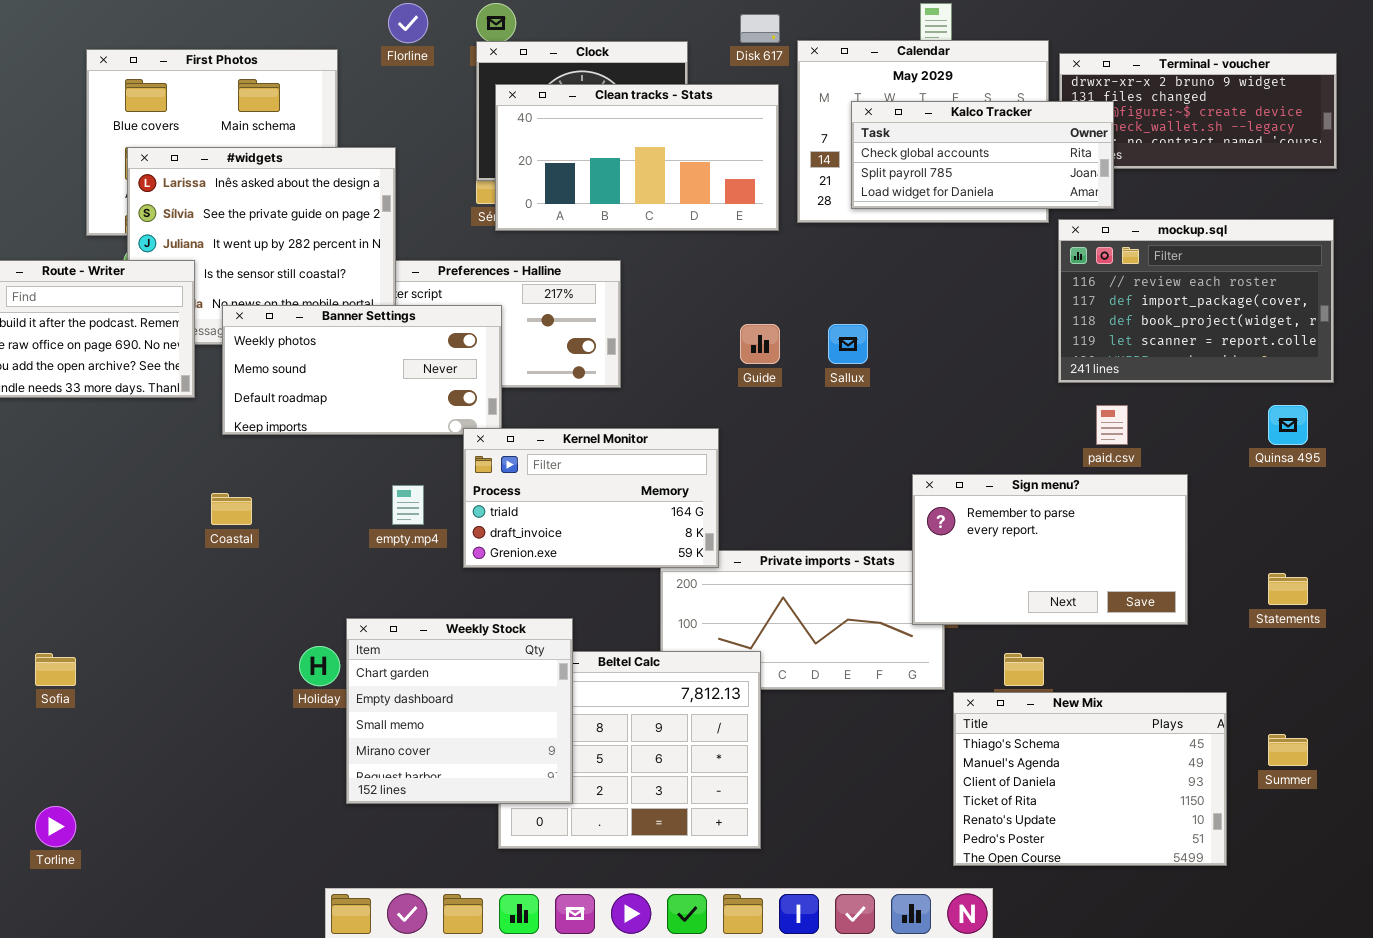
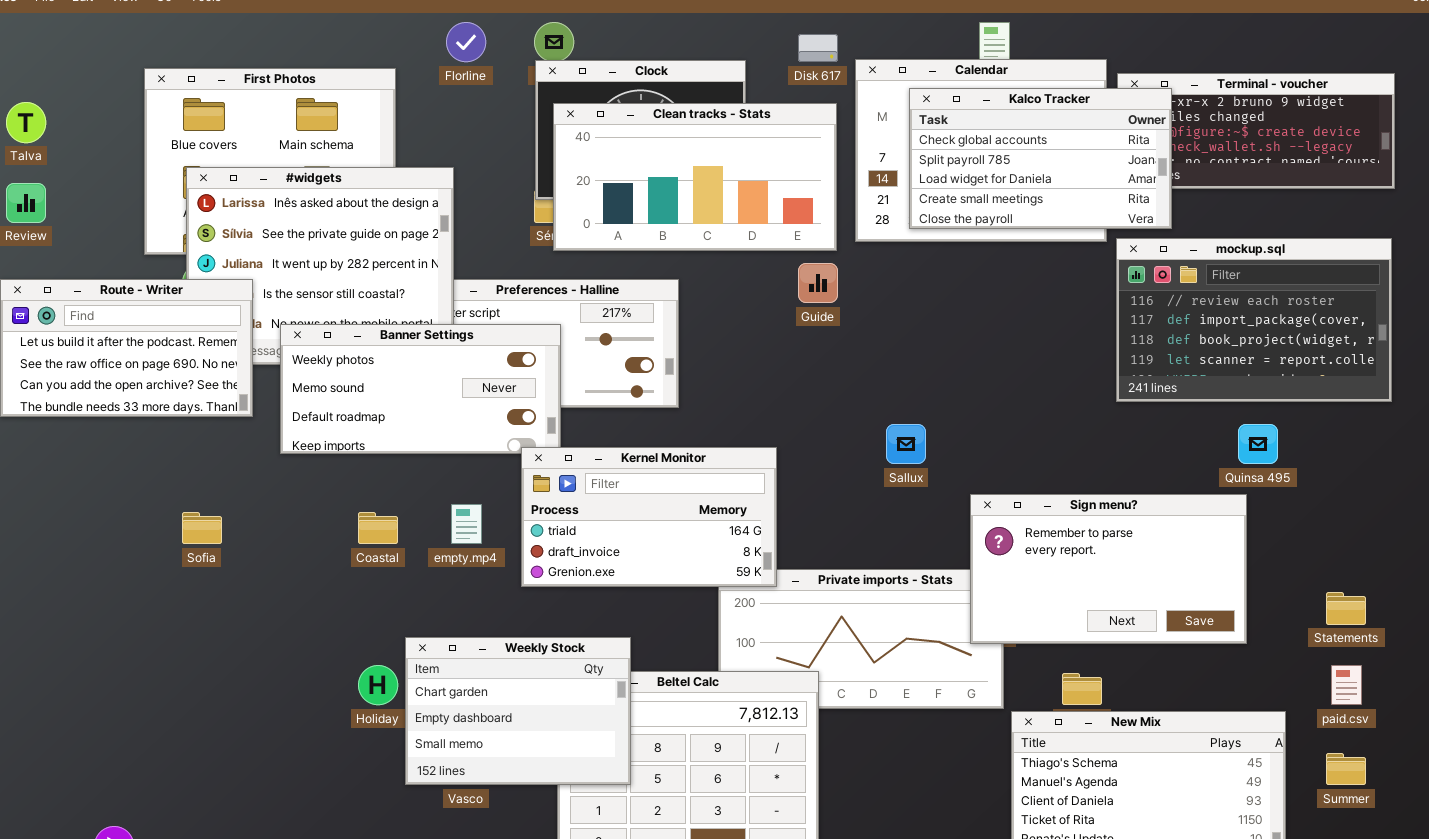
Kalco Tracker: [851,101,1114,209] -> [909,88,1172,229], resized
Guide: [740,324,780,364] -> [798,263,838,303], moved
Sallux: [828,324,868,364] -> [886,424,926,464], moved
paid.csv: [1096,405,1128,445] -> [1331,665,1362,705], moved
Quinsa 495: [1268,405,1308,445] -> [1238,424,1278,464], moved
Coastal: [211,493,252,525] -> [358,512,398,544], moved
Weekly Stock: [346,618,573,804] -> [405,637,631,785], resized
Sofia: [35,653,76,686] -> [182,512,222,544], moved

